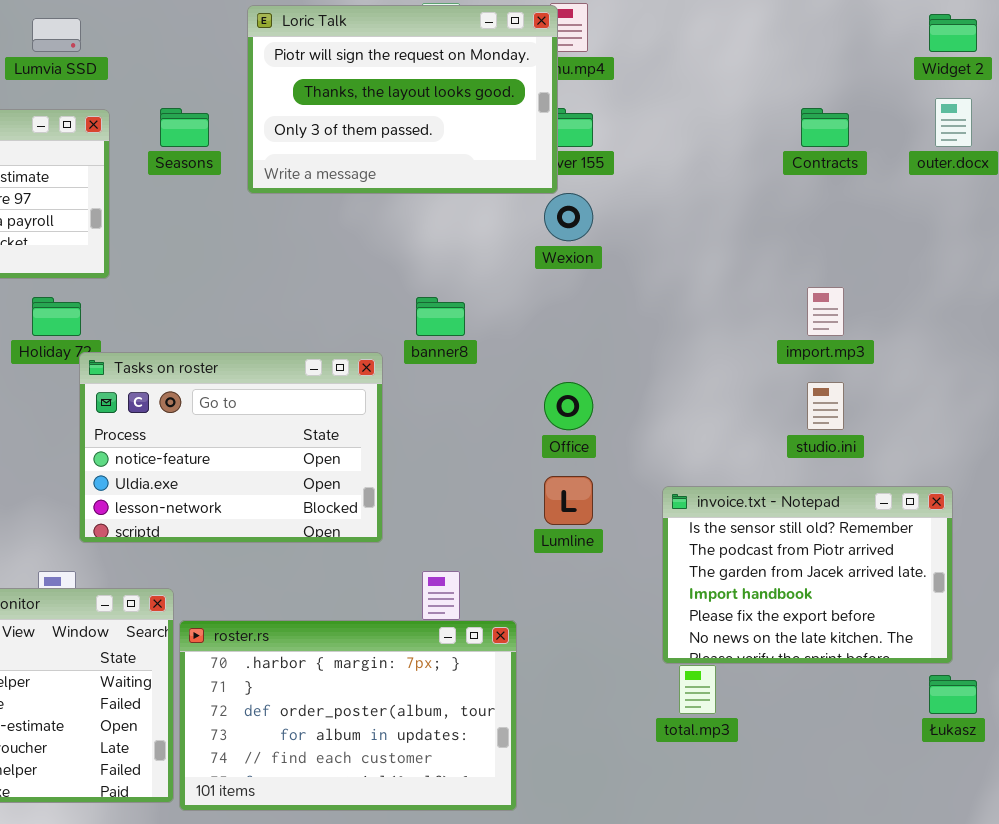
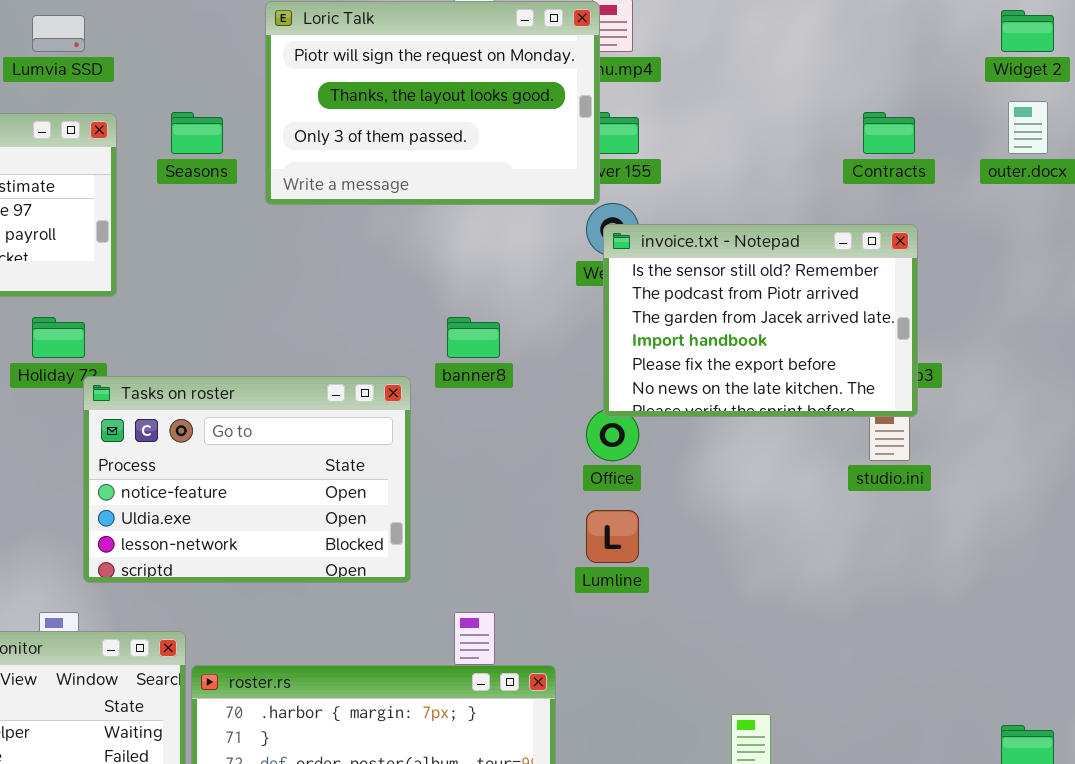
invoice.txt - Notepad: [662,486,953,664] -> [603,224,918,417], moved

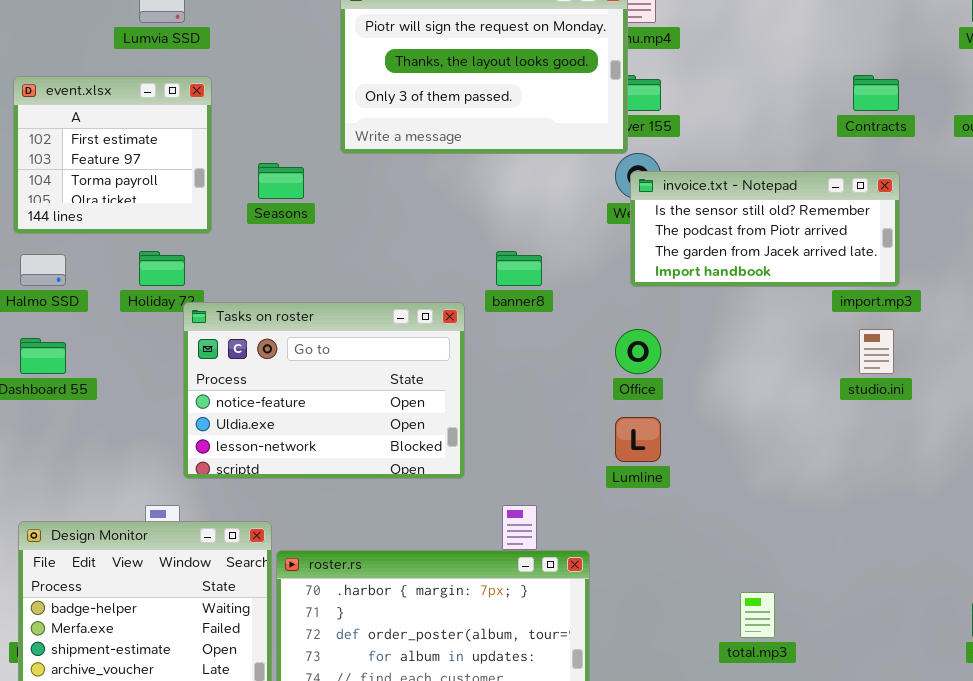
Seasons: [171,112,223,154] -> [258,163,304,199], moved
invoice.txt - Notepad: [603,224,918,417] -> [630,171,900,287], resized

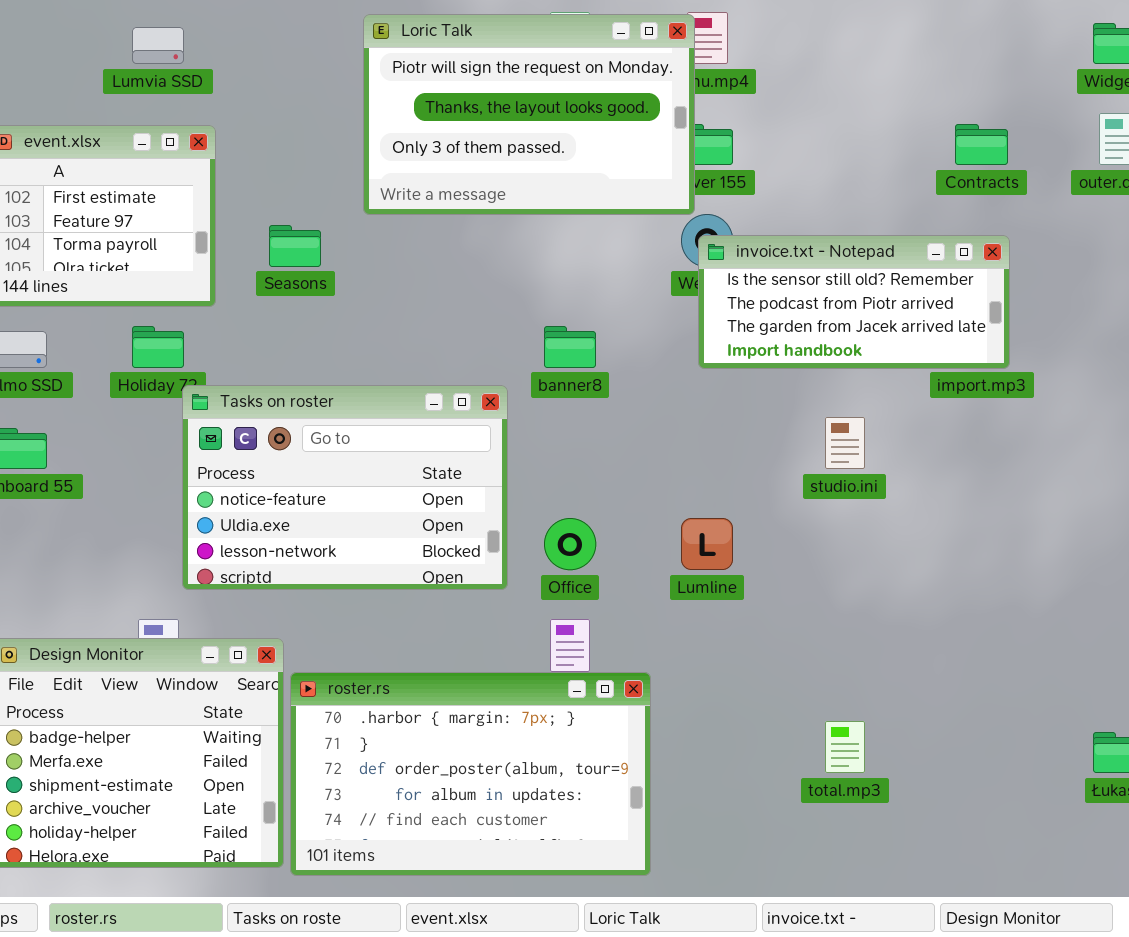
Office: [615,329,661,374] -> [544,518,596,570], moved
studio.ini: [859,329,894,374] -> [825,417,865,469], moved

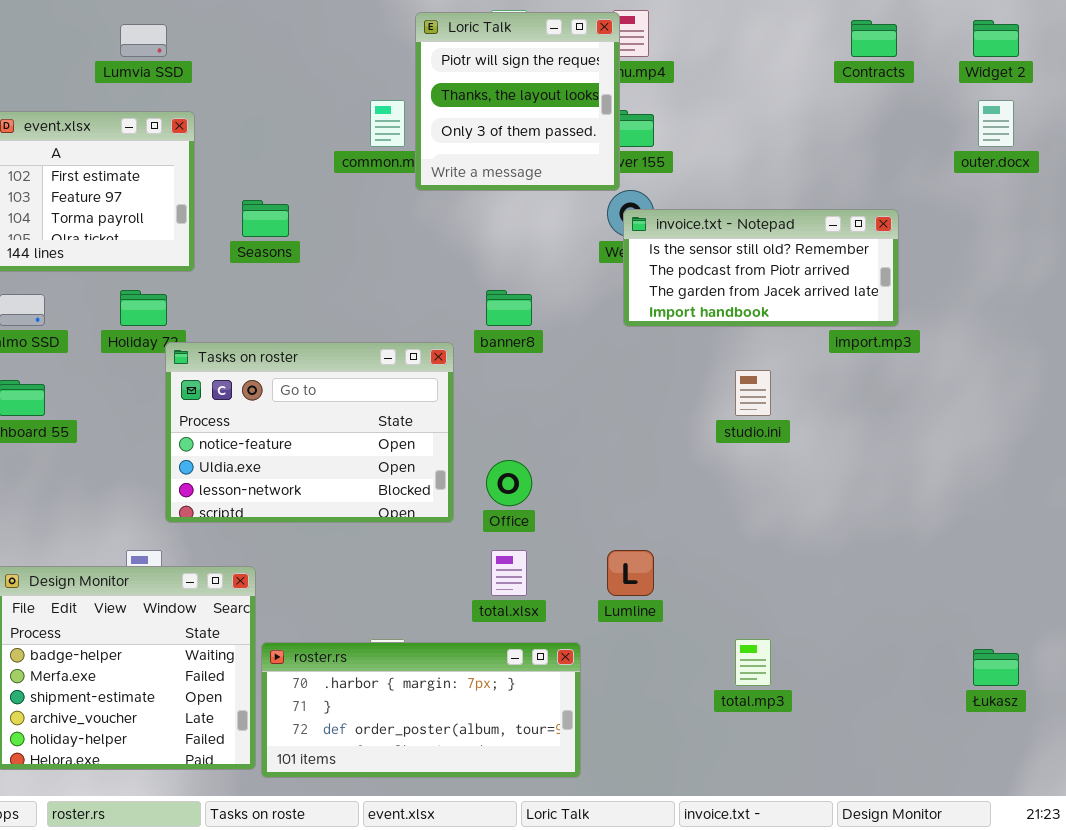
Loric Talk: [363,14,695,215] -> [415,12,620,191], resized
Contracts: [955,124,1008,165] -> [851,20,897,57], moved
Lumline: [681,518,733,570] -> [607,550,654,596], moved
roster.rs: [290,672,651,876] -> [261,642,581,778], resized

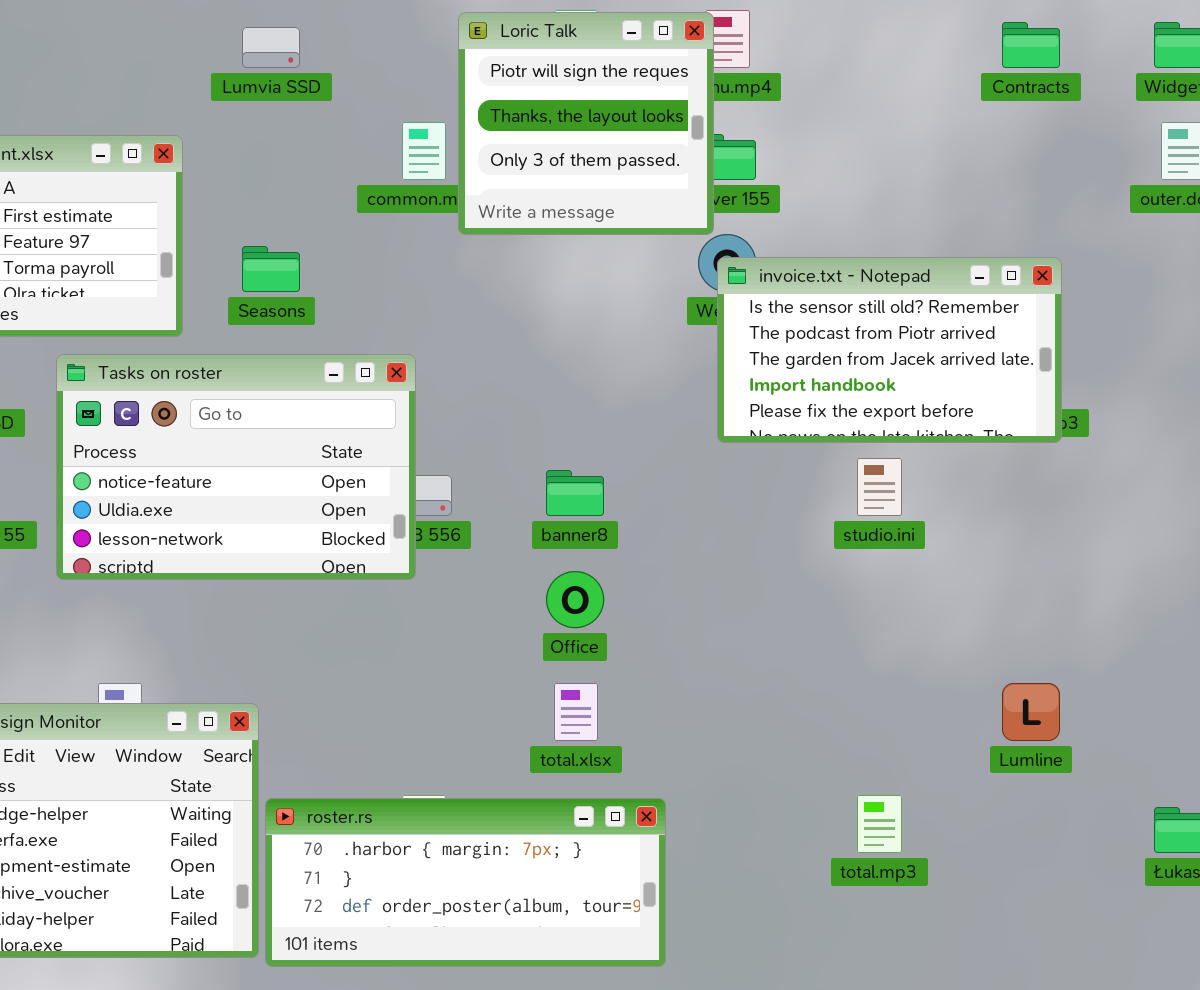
Lumvia SSD: [120,24,167,57] -> [242,27,300,68], moved
invoice.txt - Notepad: [623,209,899,327] -> [717,257,1062,443], resized
banner8: [486,290,532,326] -> [546,470,604,516], moved
Tasks on roster: [165,342,454,523] -> [56,354,416,580], moved
Lumline: [607,550,654,596] -> [1002,683,1060,741], moved

